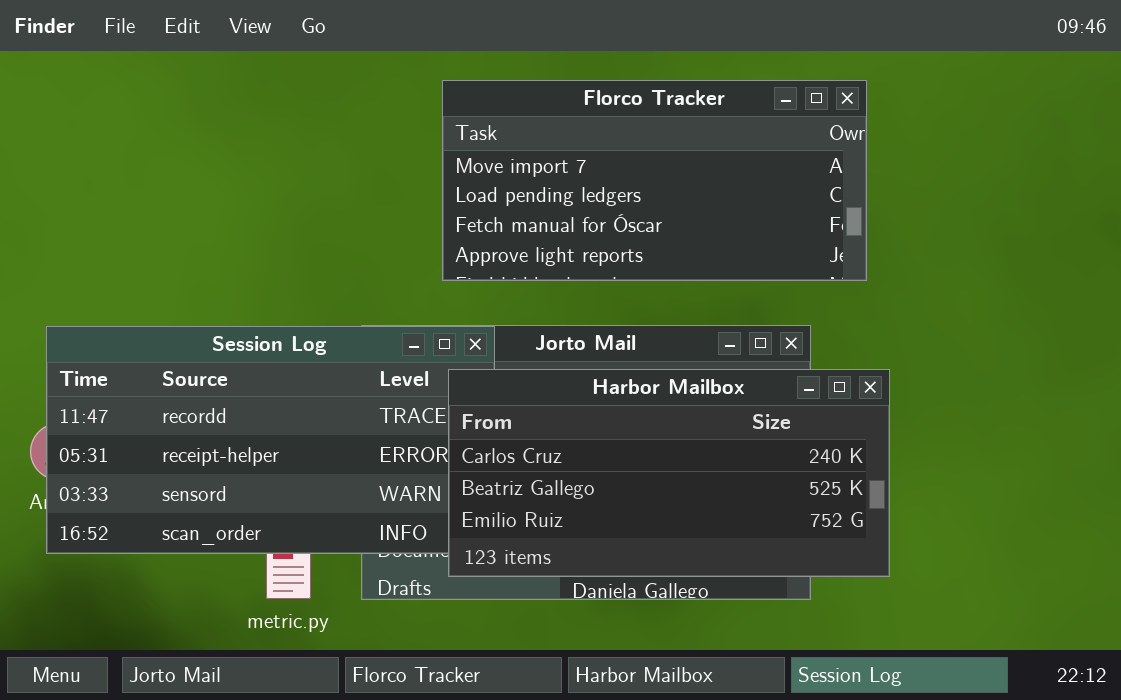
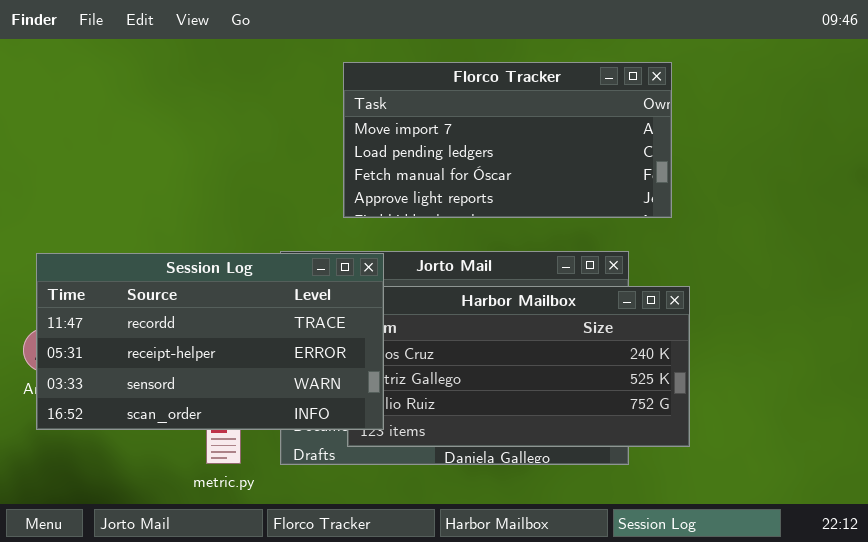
Session Log: [46,326,495,554] -> [36,253,384,430], raised

